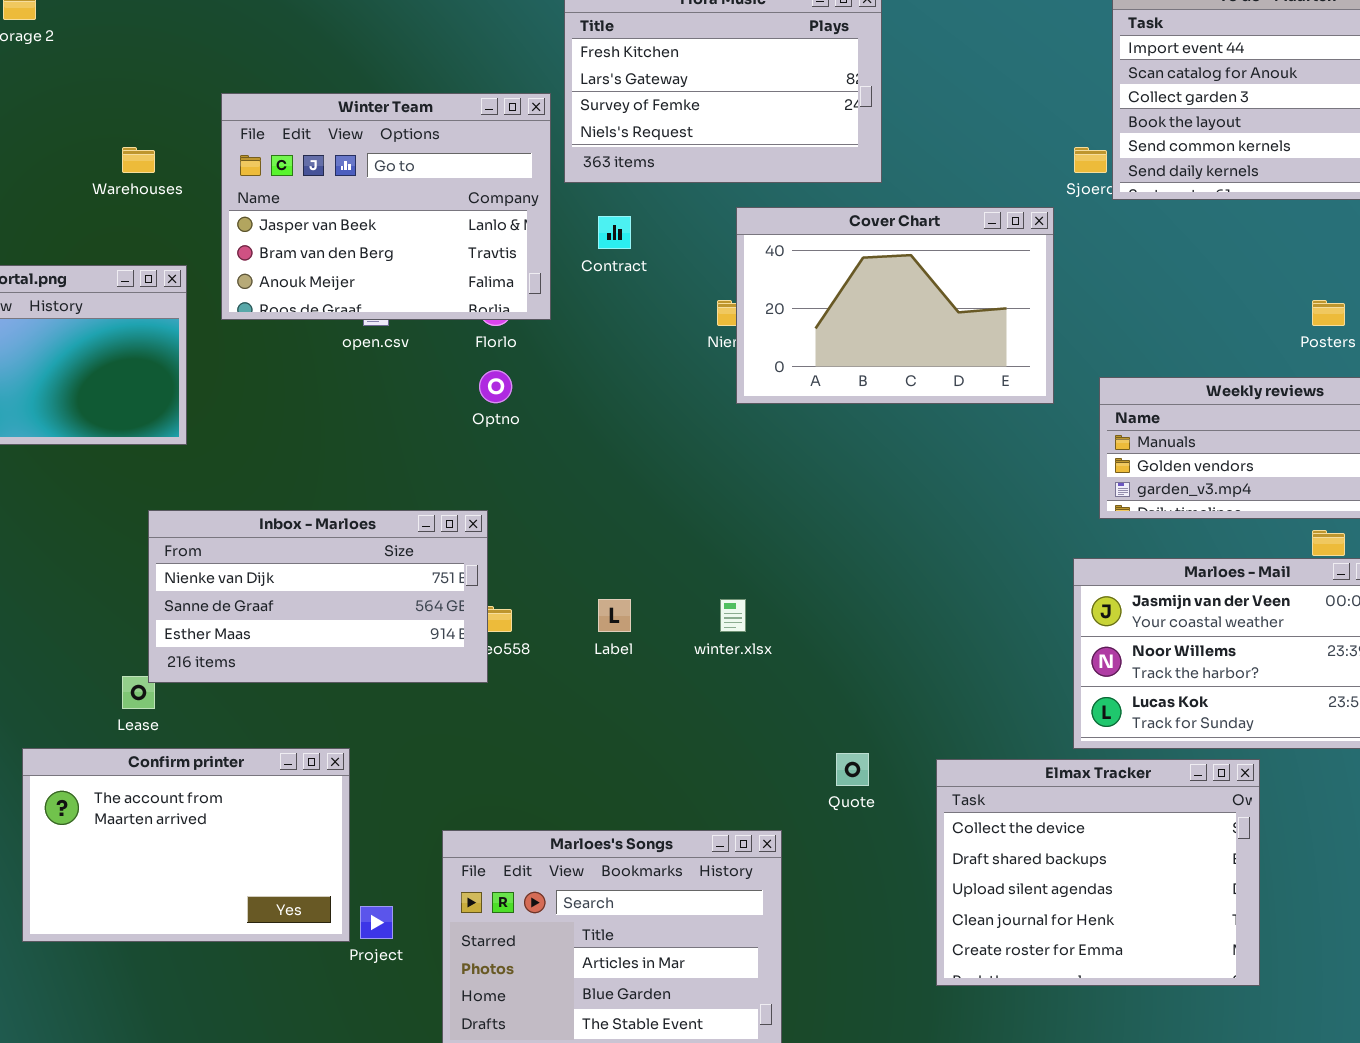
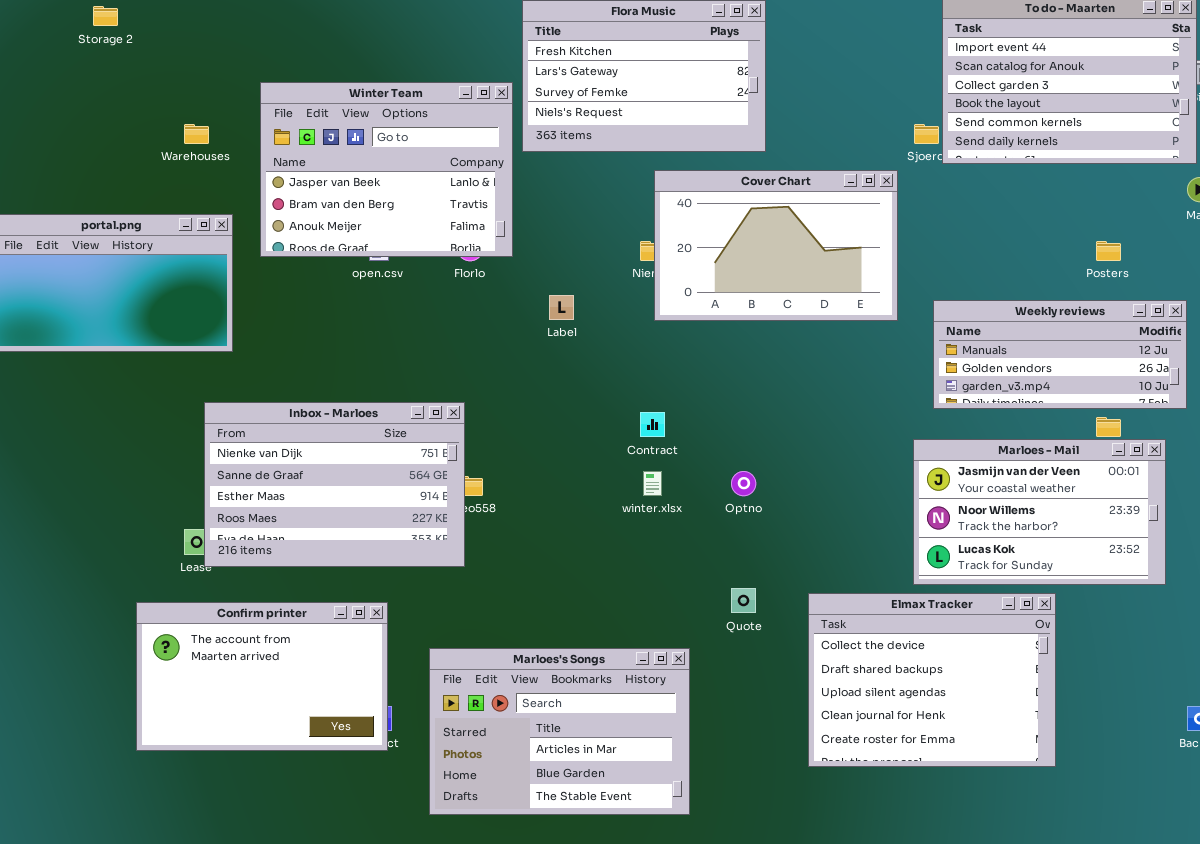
Contract: [598,216,631,249] -> [640,412,665,437], moved
Optno: [479,370,512,403] -> [731,471,756,496], moved
Inbox - Marloes: [148,510,488,683] -> [204,402,465,567], resized
Label: [598,599,631,632] -> [549,295,574,320], moved
Confirm printer: [22,748,350,942] -> [136,602,388,751], moved

